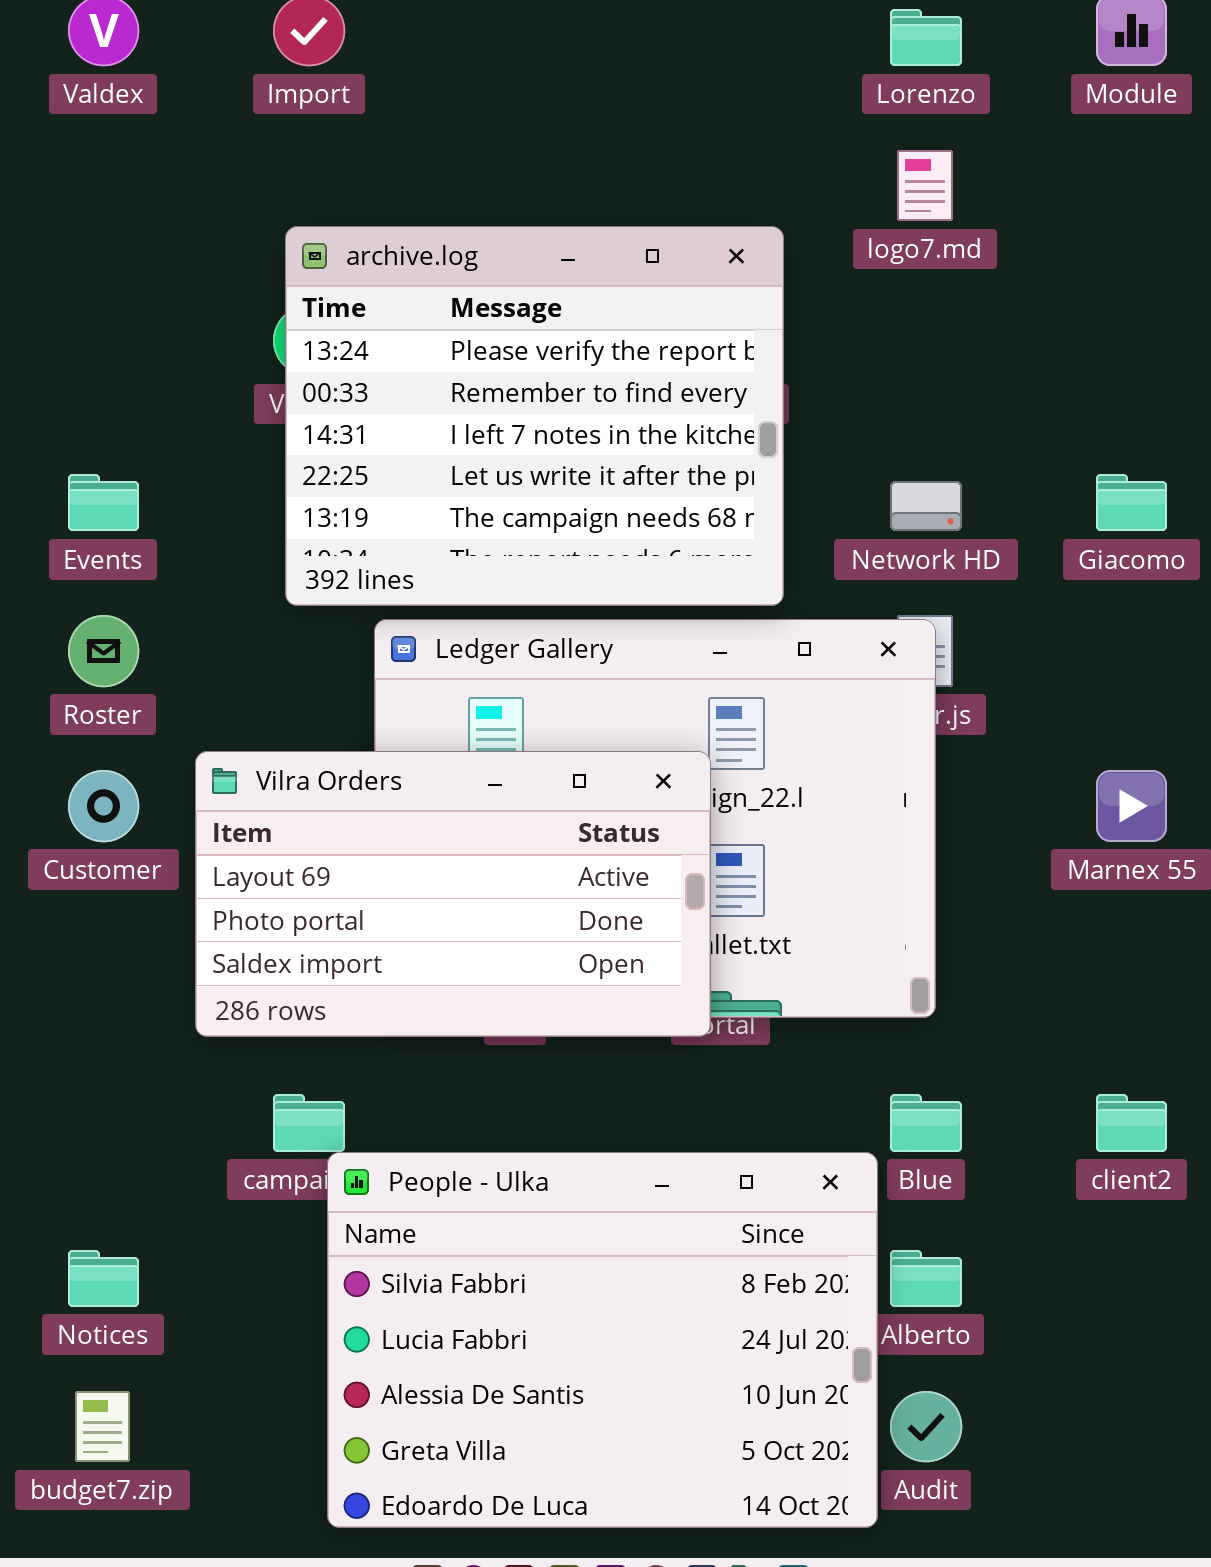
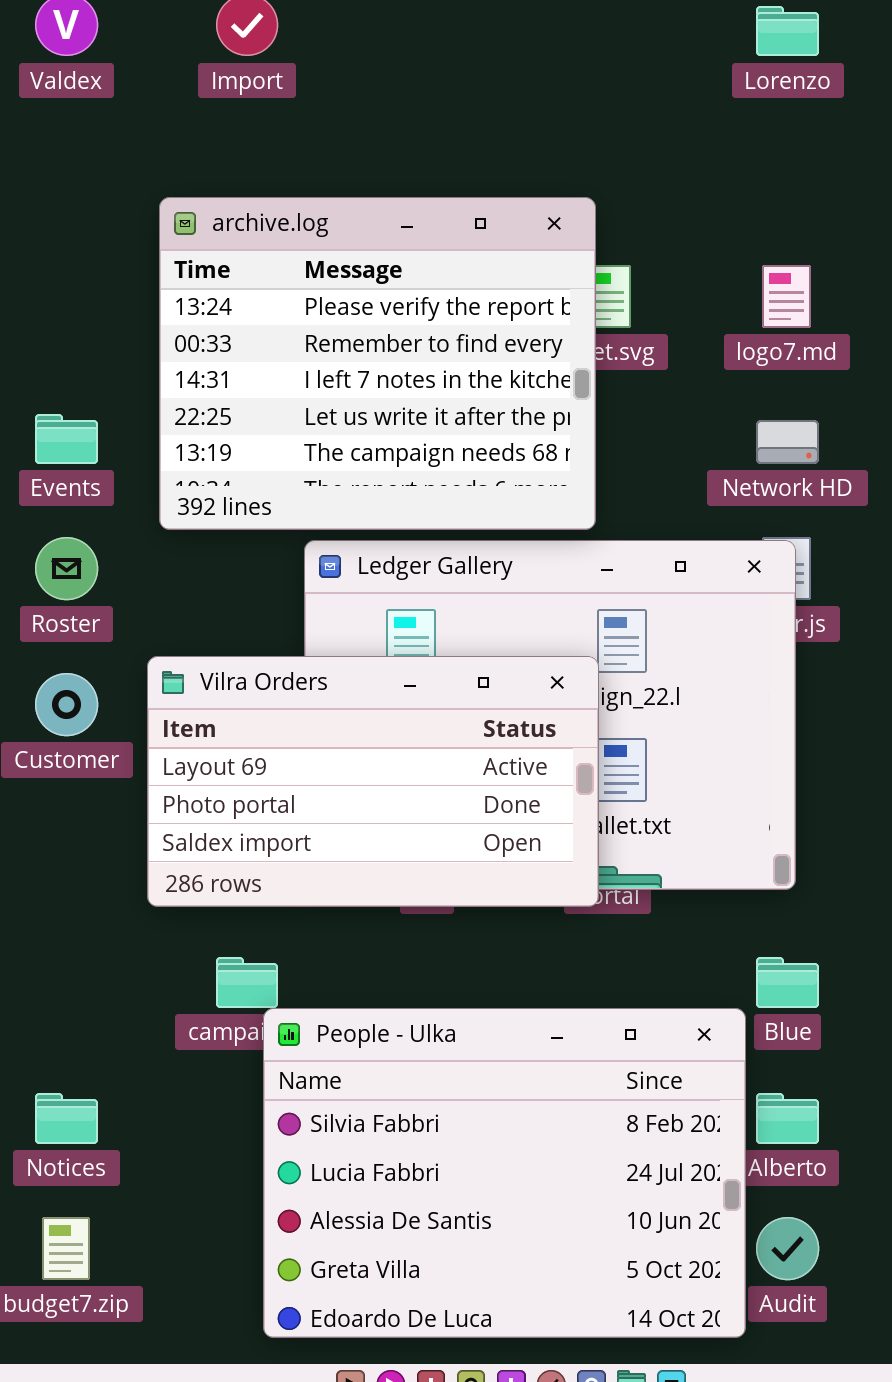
logo7.md: [897,150,953,221] -> [762,265,811,328], moved
archive.log: [285,226,784,606] -> [159,197,596,530], moved

